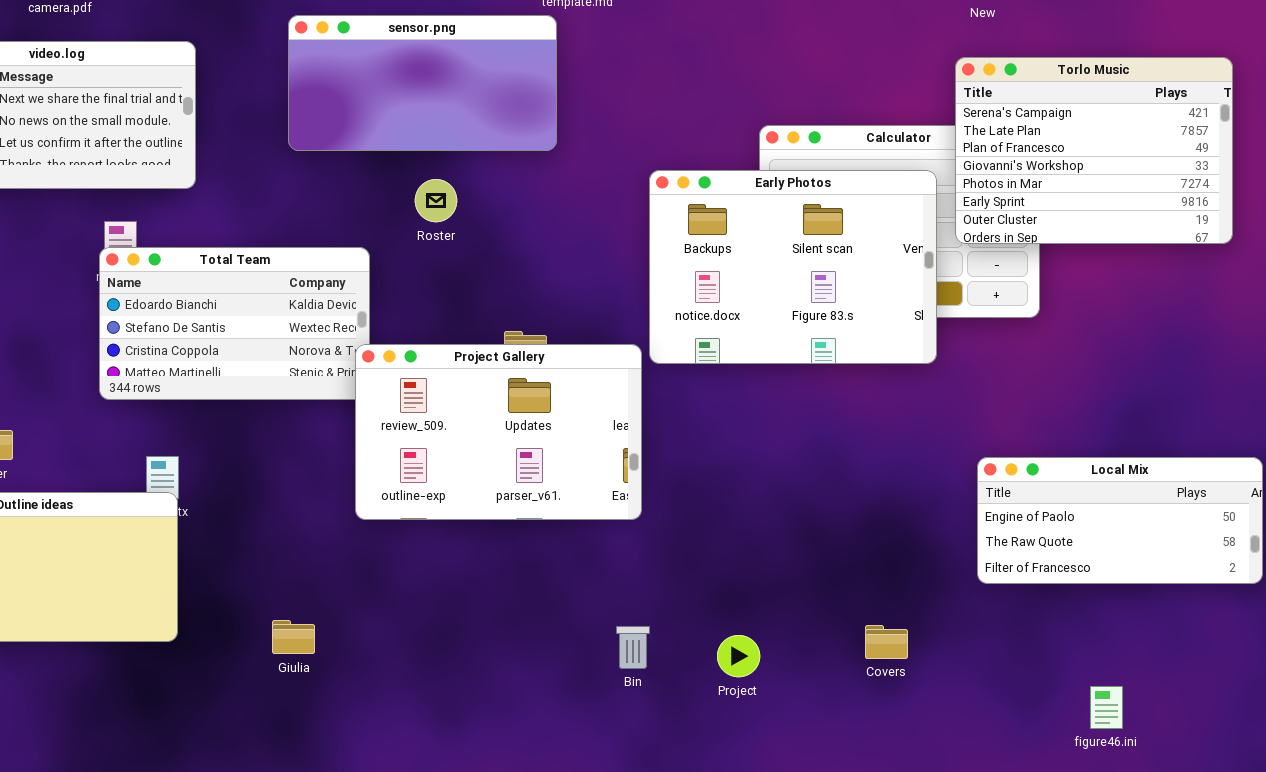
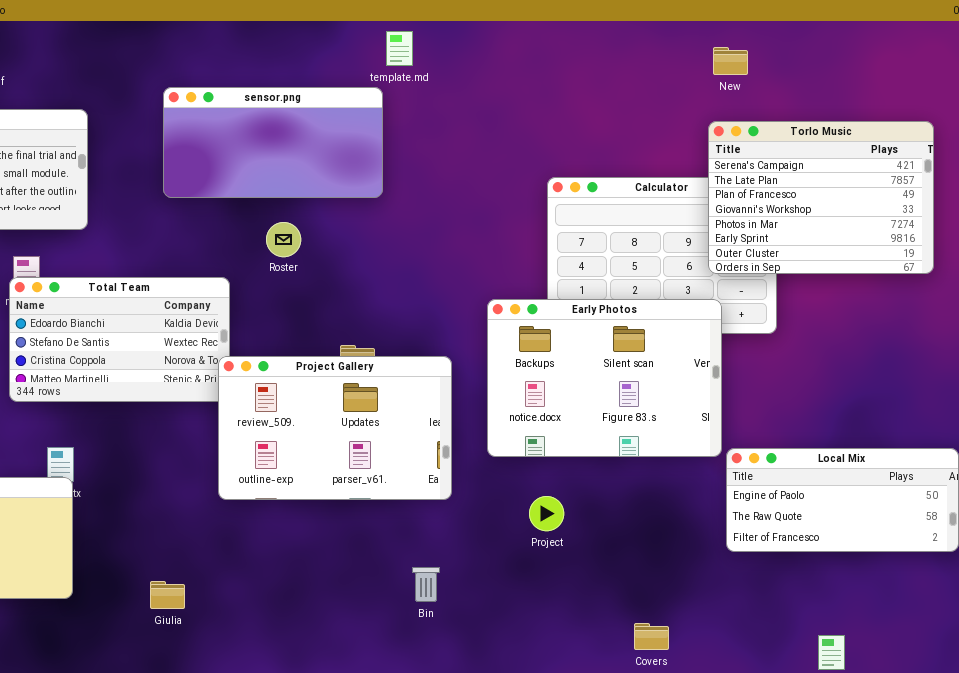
Early Photos: [649,170,937,364] -> [487,299,722,457], moved
Covers: [865,625,908,659] -> [634,623,669,650], moved
Bin: [616,626,650,669] -> [412,567,440,602], moved
Project: [717,635,760,677] -> [529,496,564,531], moved

